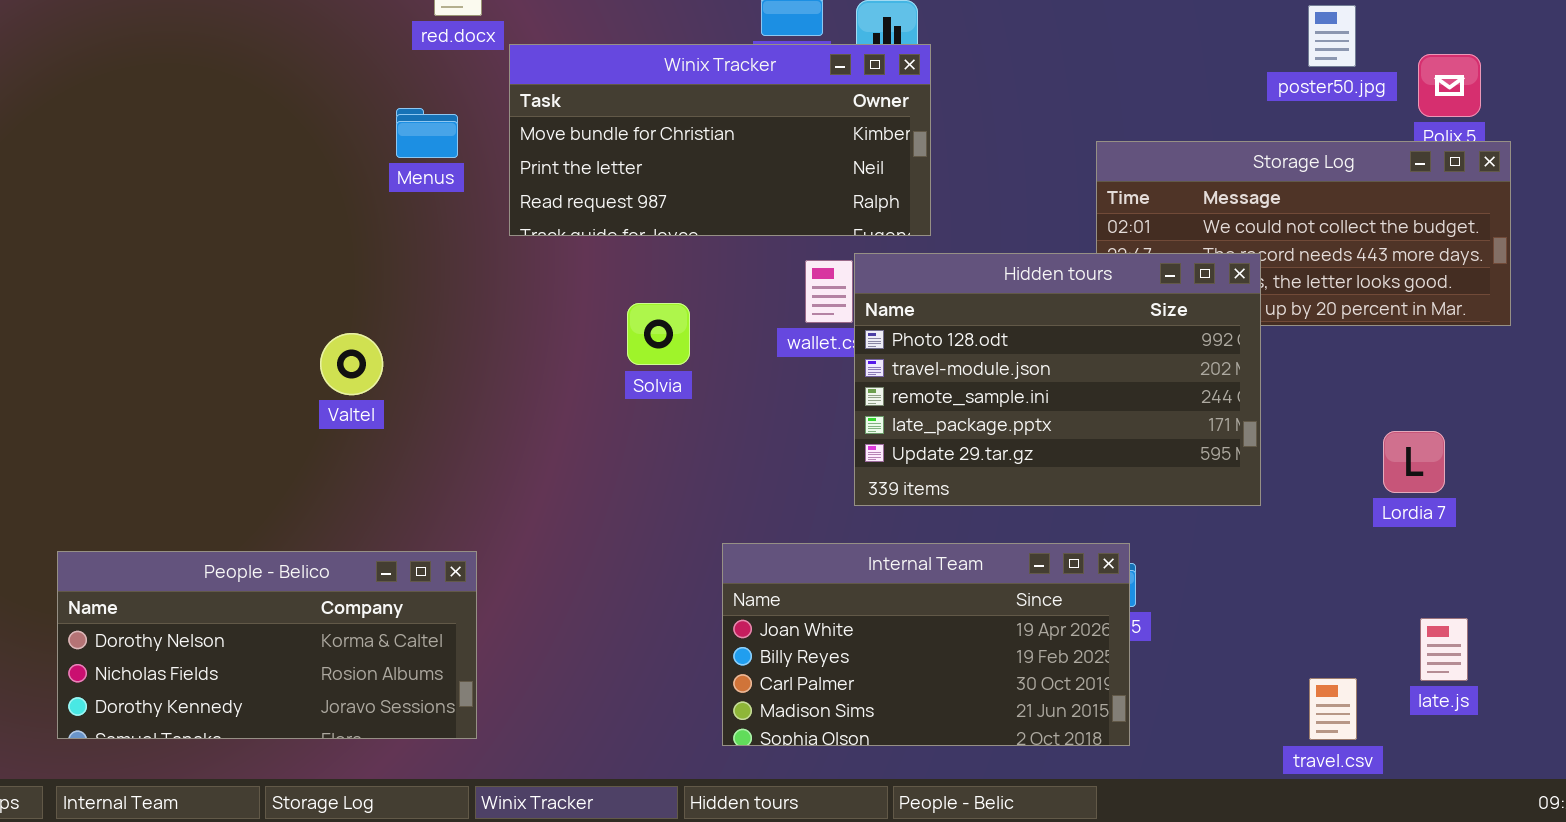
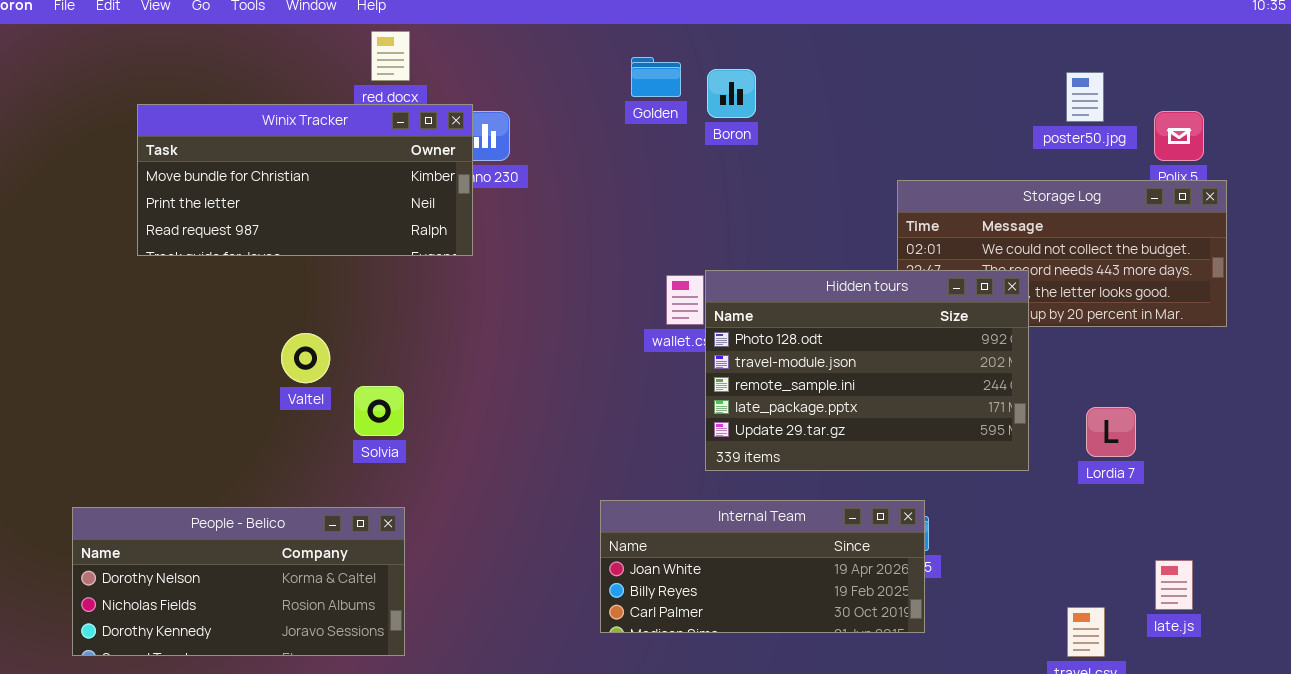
Winix Tracker: [509,44,931,236] -> [137,104,473,256], moved
Solvia: [627,303,690,365] -> [354,386,404,436], moved
Lordia 7: [1383,431,1445,493] -> [1086,407,1136,457], moved
Internal Team: [722,543,1130,746] -> [600,500,925,633], resized

